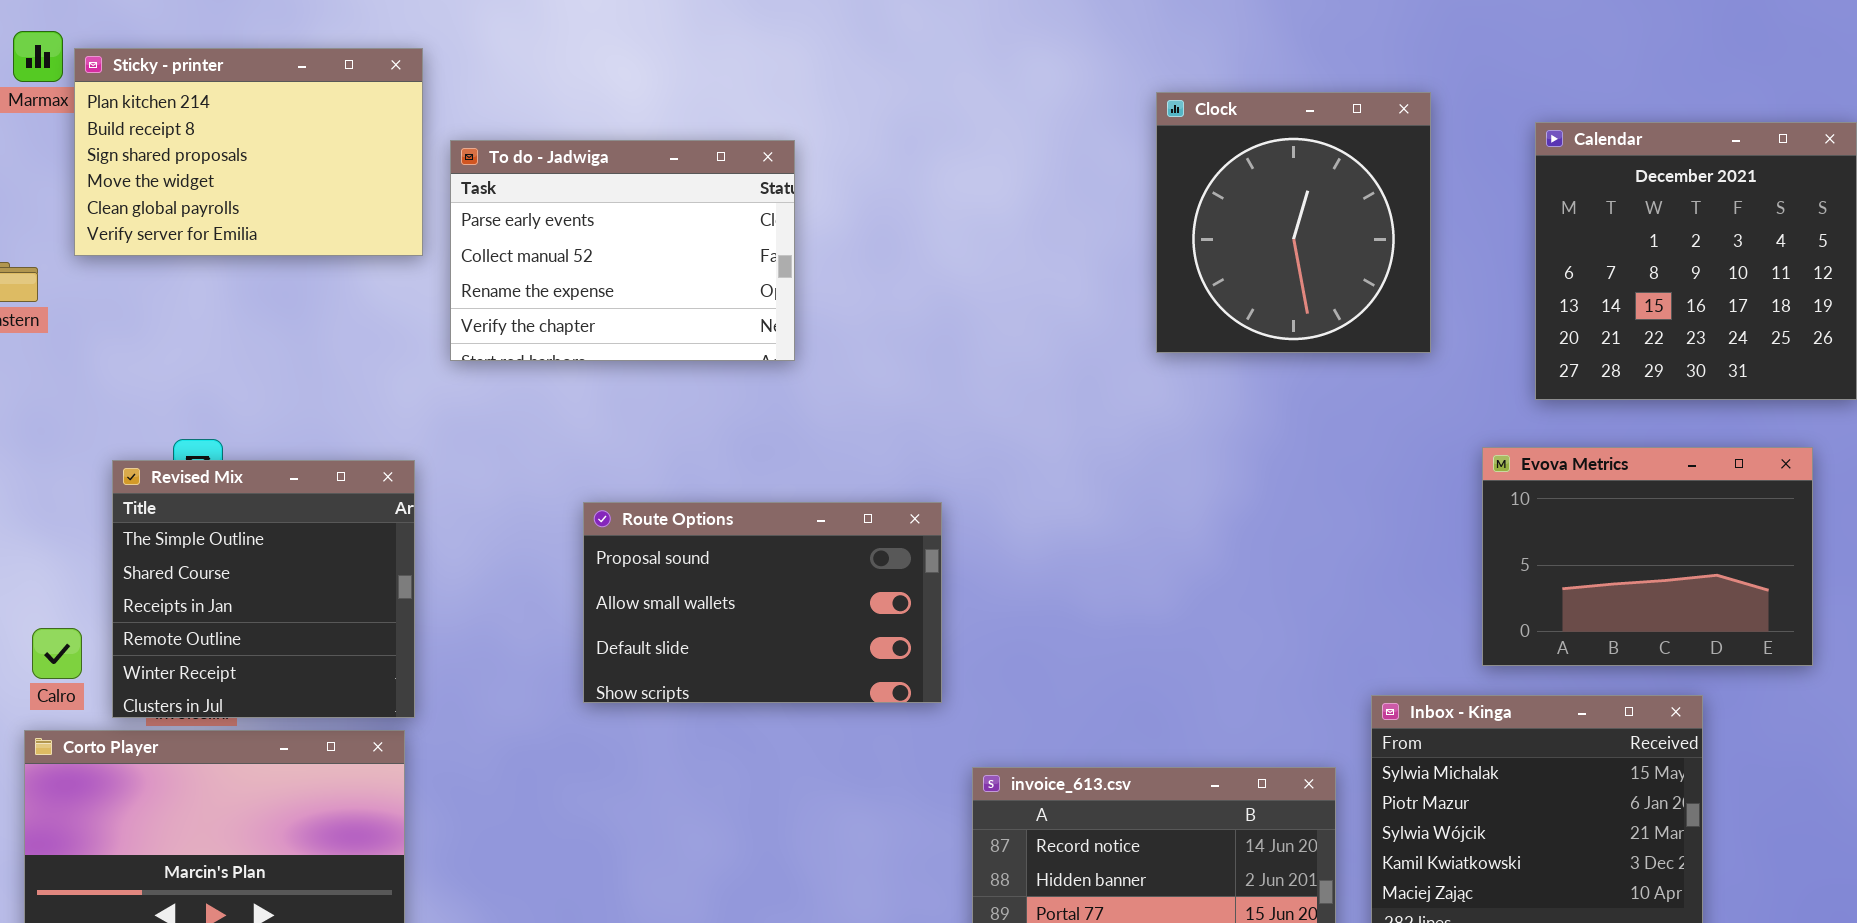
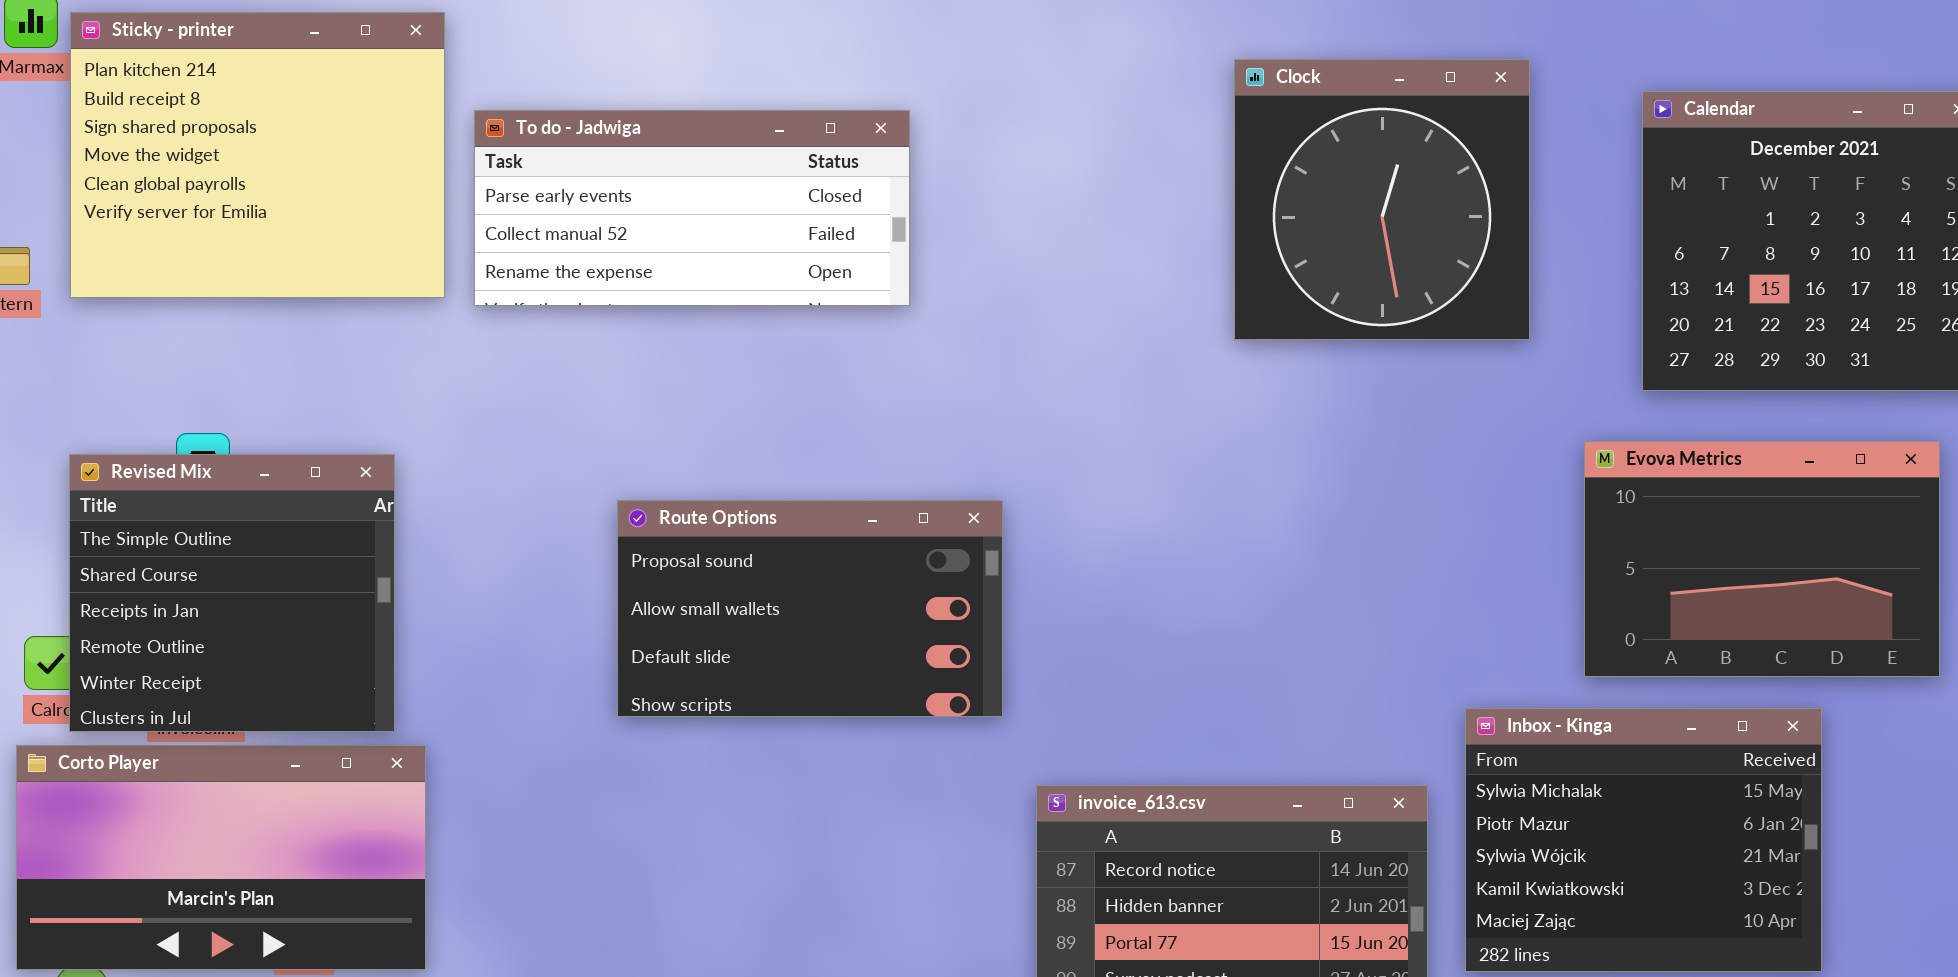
Sticky - printer: [74,48,423,256] -> [70,12,445,298], resized
To do - Jadwiga: [450,140,795,361] -> [474,110,910,306], resized
Revised Mix: [112,460,415,718] -> [69,454,395,732], moved

